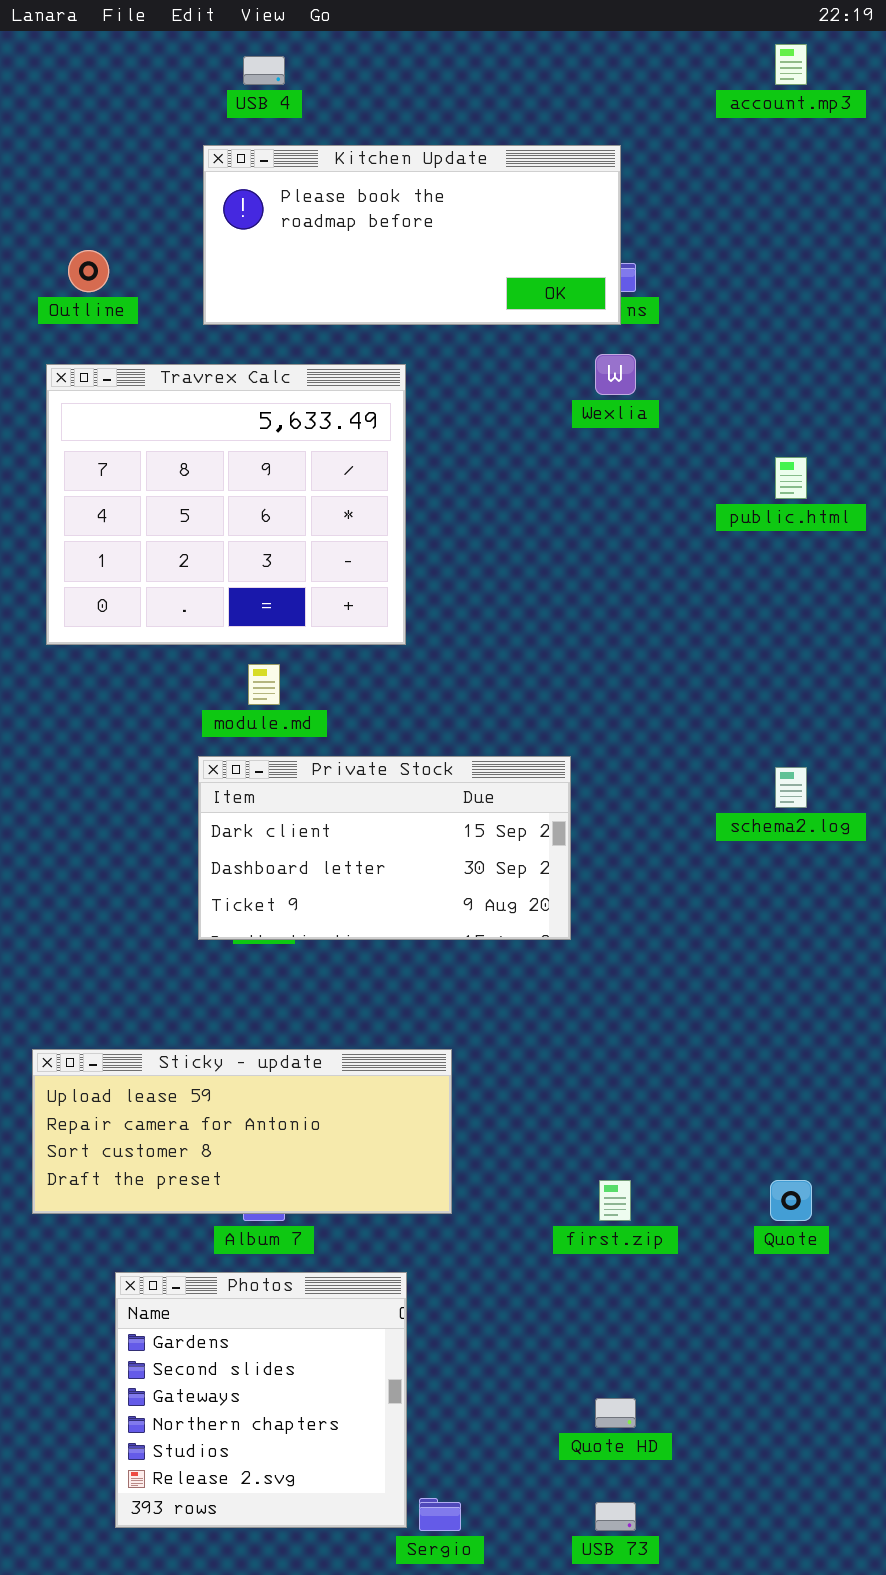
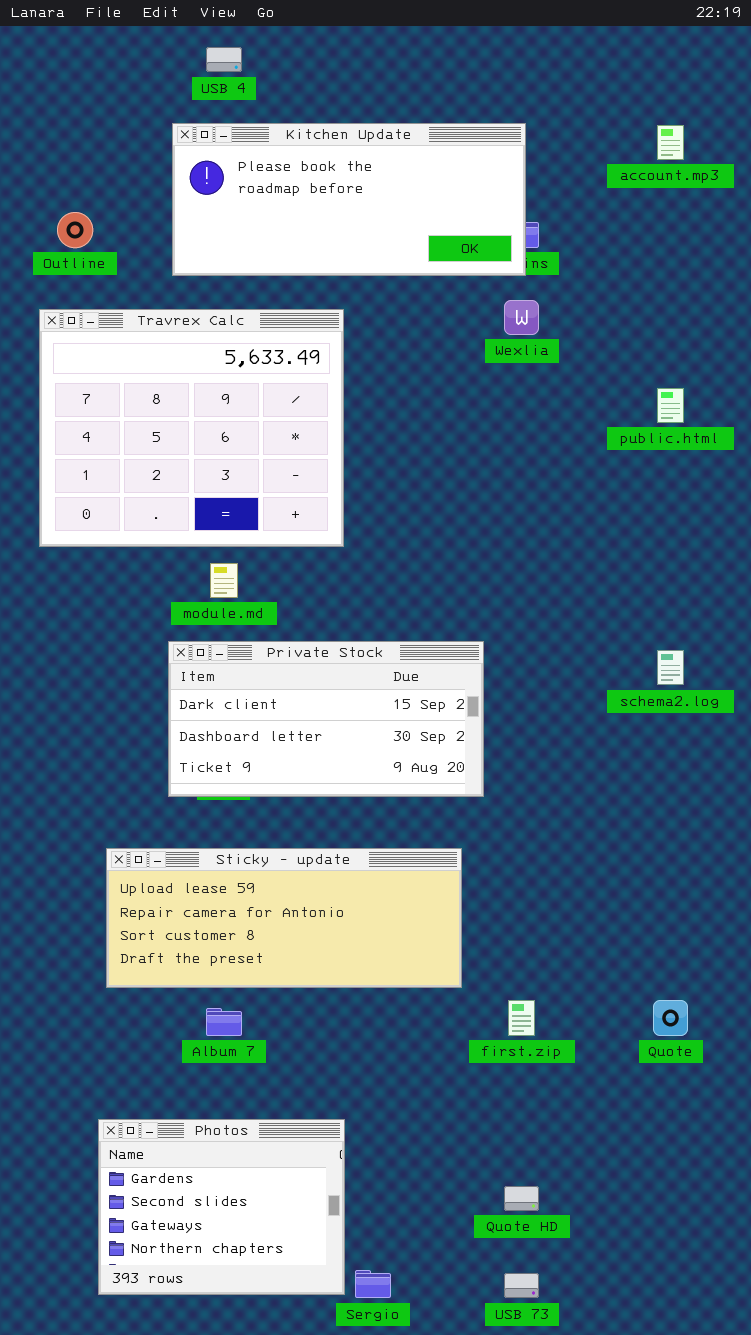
account.mp3: [775,44,807,85] -> [657,125,684,160], moved
Sticky - update: [32,1049,452,1214] -> [106,848,462,988], moved
Photos: [115,1272,407,1528] -> [98,1119,345,1295], resized

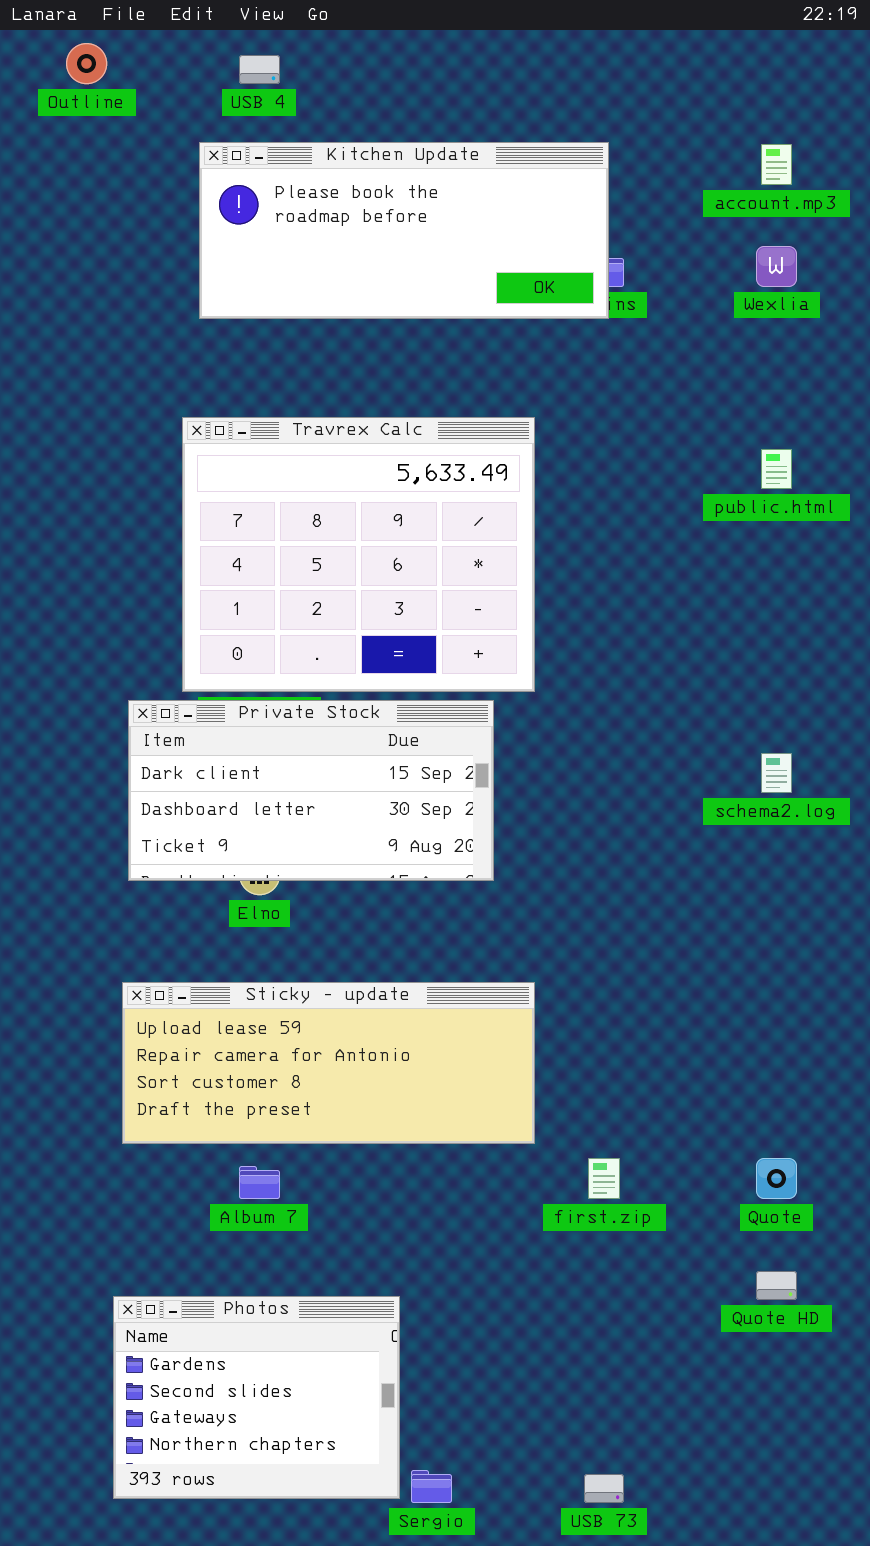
Outline: [57,212,93,248] -> [66,43,107,84], moved
Wexlia: [504,300,539,335] -> [756,246,797,287], moved
Travrex Calc: [39,309,344,547] -> [182,417,535,692], moved
Private Stock: [168,641,484,797] -> [128,700,494,881], moved
Quote HD: [504,1186,539,1211] -> [756,1271,797,1300], moved

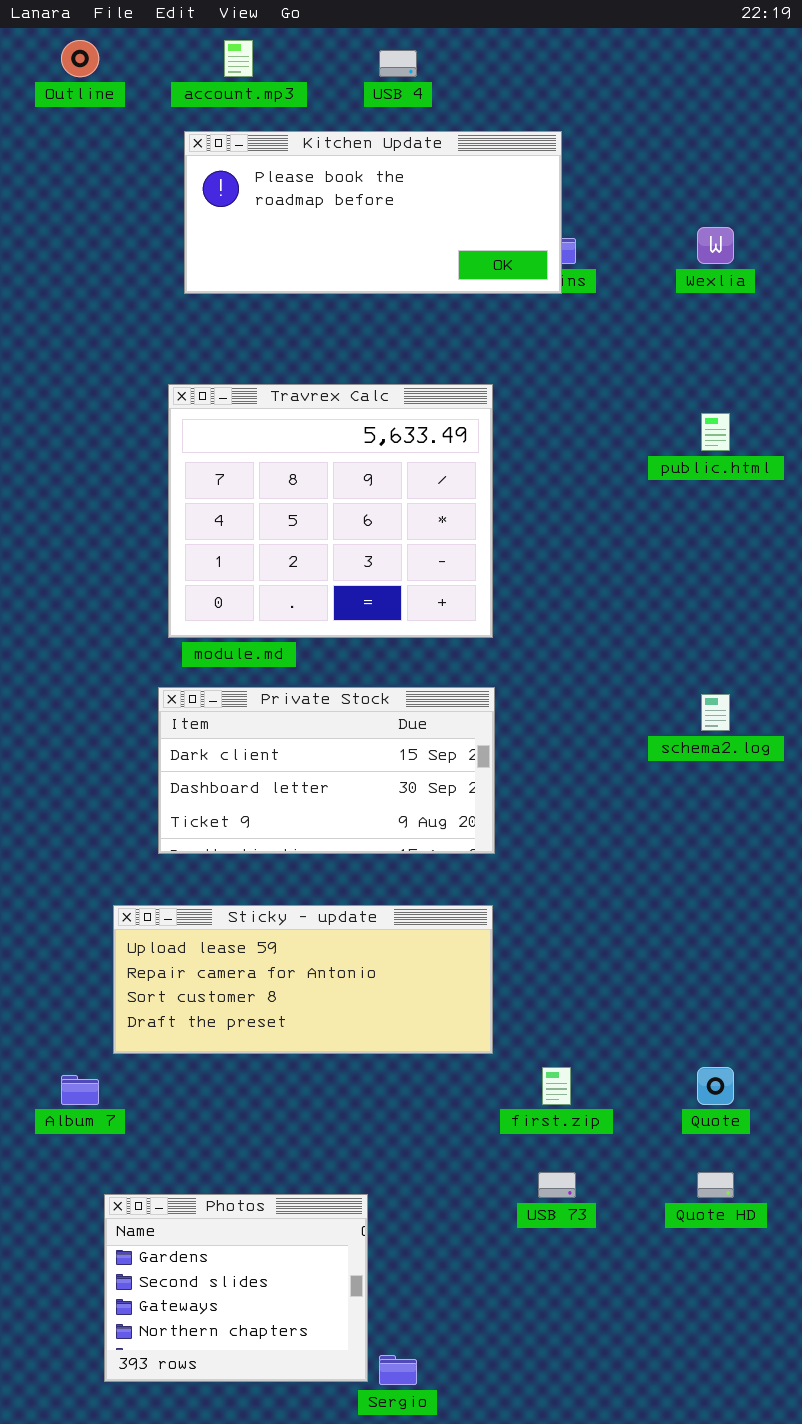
USB 4: [239,55,280,84] -> [379,50,417,77], moved
account.mp3: [761,144,792,185] -> [224,40,253,77], moved
Private Stock: [128,700,494,881] -> [158,687,495,854], moved
Album 7: [239,1166,280,1199] -> [61,1075,99,1105], moved
USB 73: [584,1474,624,1503] -> [538,1172,576,1198], moved

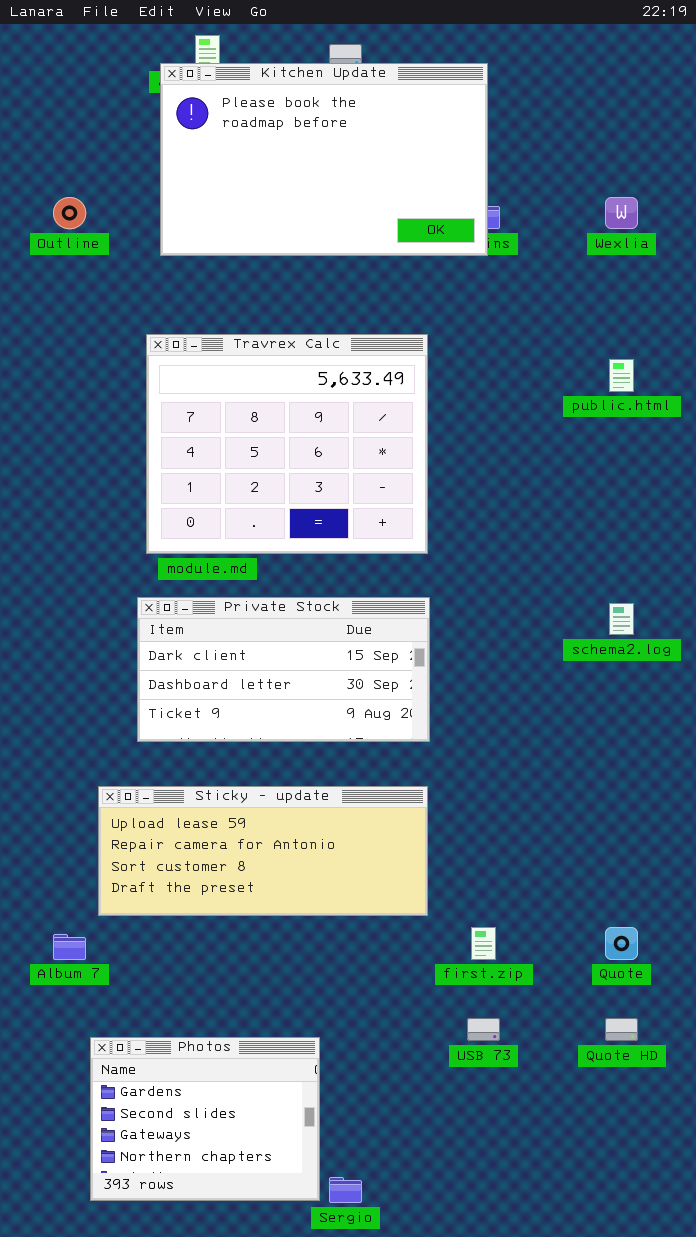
Outline: [61,40,99,77] -> [53,197,86,229], moved
Kitchen Update: [184,131,562,294] -> [160,63,488,256], resized

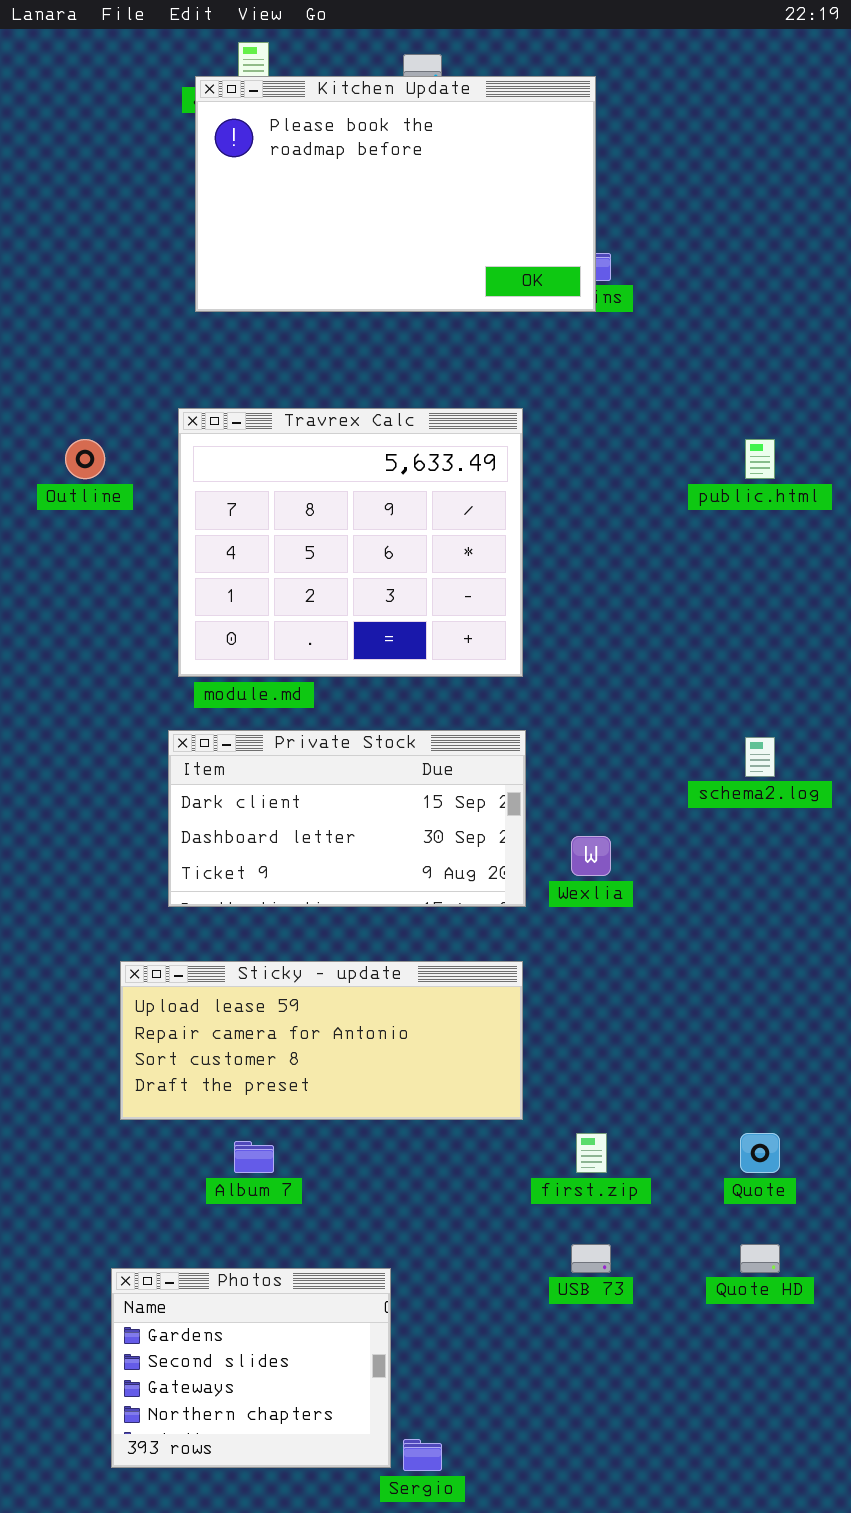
Outline: [53,197,86,229] -> [65,439,105,479], moved
Wexlia: [605,197,638,229] -> [571,836,611,876], moved
Album 7: [53,934,86,960] -> [234,1141,274,1173], moved

